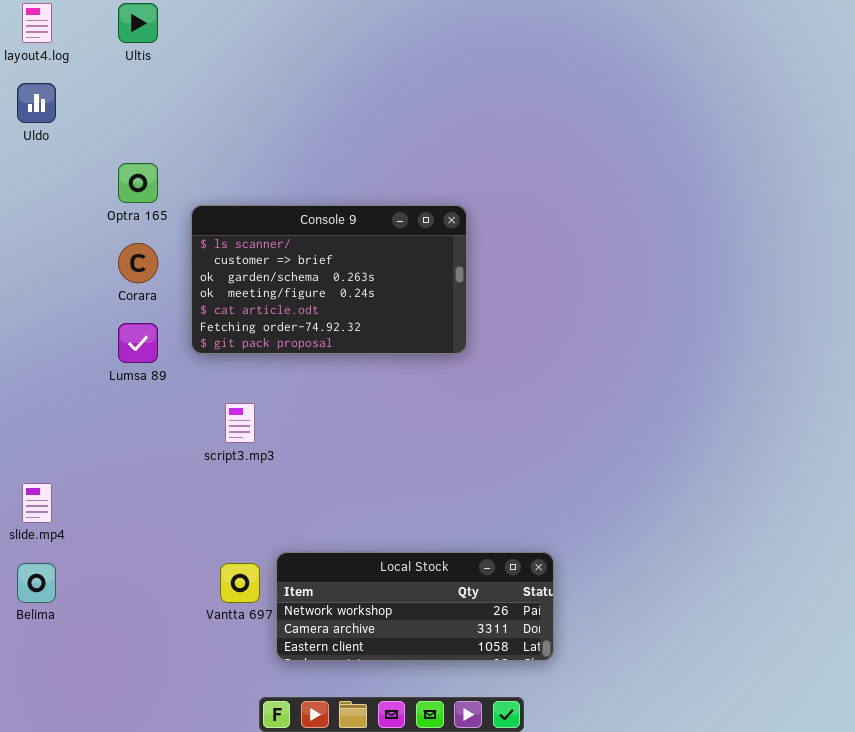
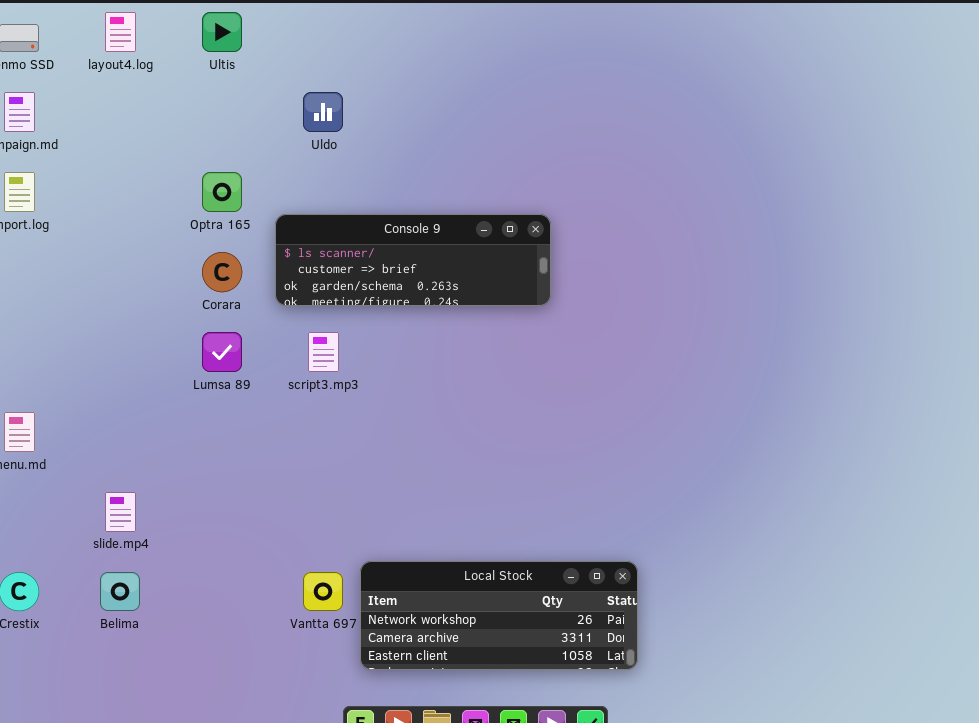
Uldo: [17,83,56,123] -> [303,92,343,132], moved
Console 9: [191,205,467,354] -> [275,214,551,306], resized
script3.mp3: [225,403,255,443] -> [308,332,339,372], moved

